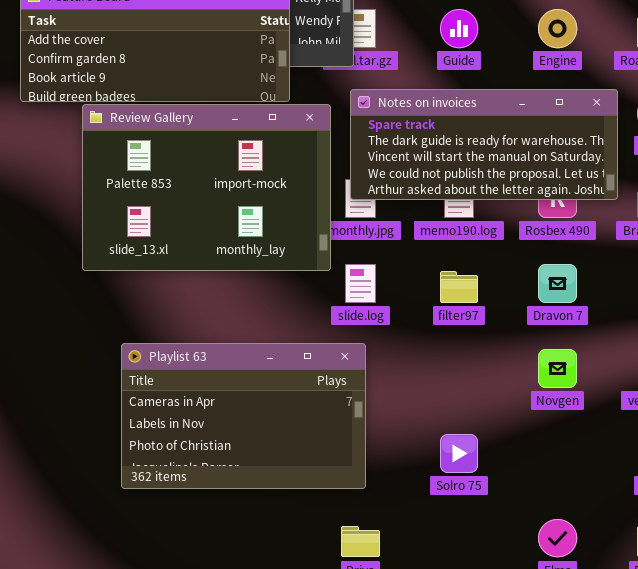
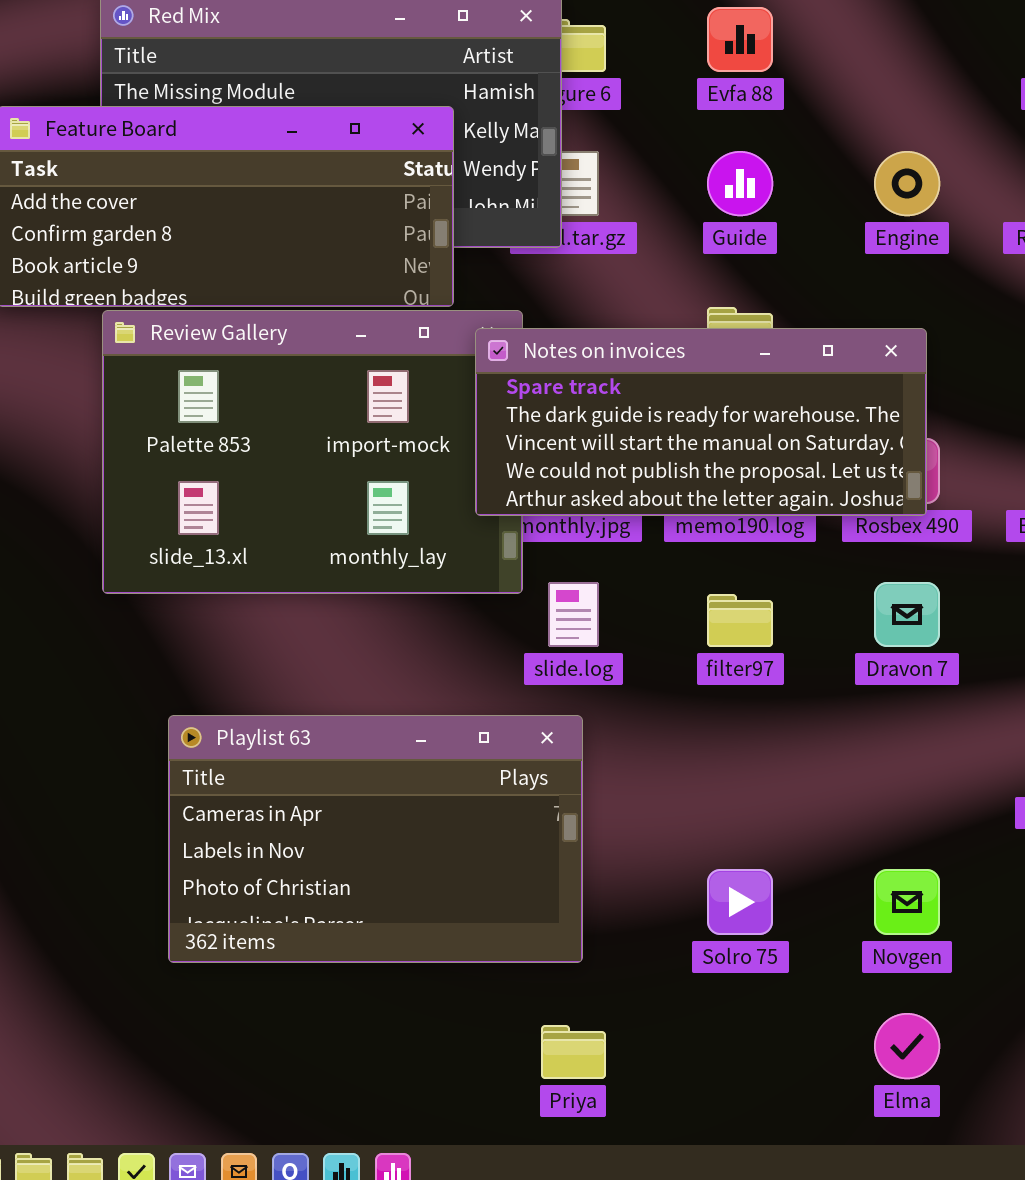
Notes on invoices: [350,89,618,200] -> [475,328,927,516], moved
Novgen: [538,349,577,388] -> [874,869,940,935], moved

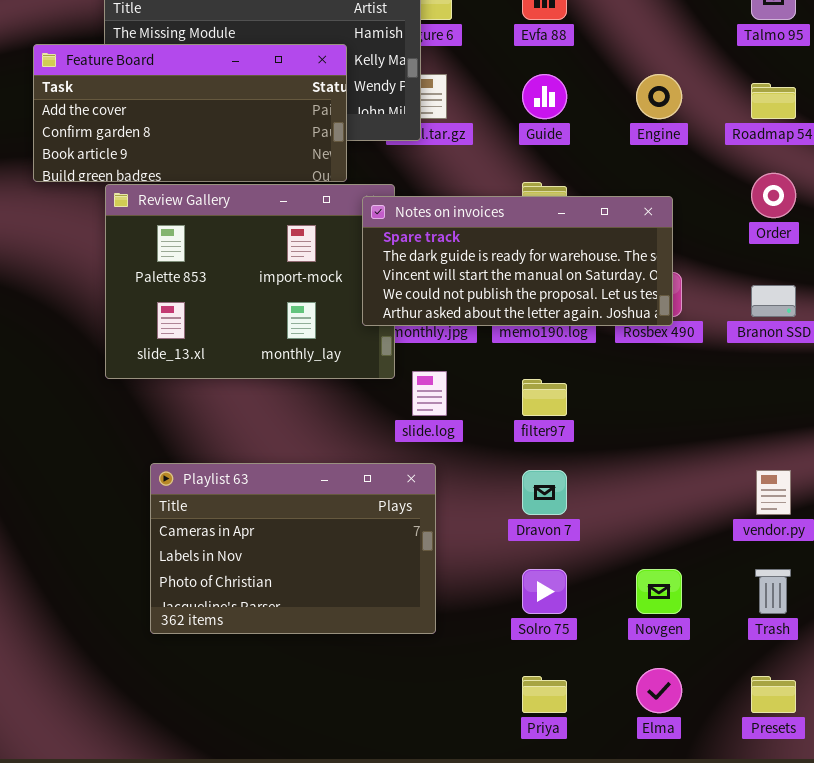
Dravon 7: [874,582,940,647] -> [522,470,567,515], moved
Priya: [541,1025,606,1079] -> [522,676,567,713], moved

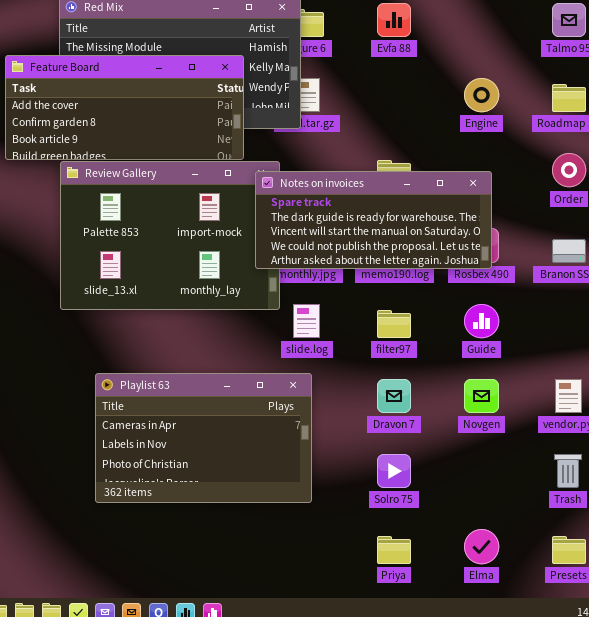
Guide: [522,74,567,119] -> [464,304,499,338], moved
Novgen: [636,569,682,614] -> [464,379,499,413], moved

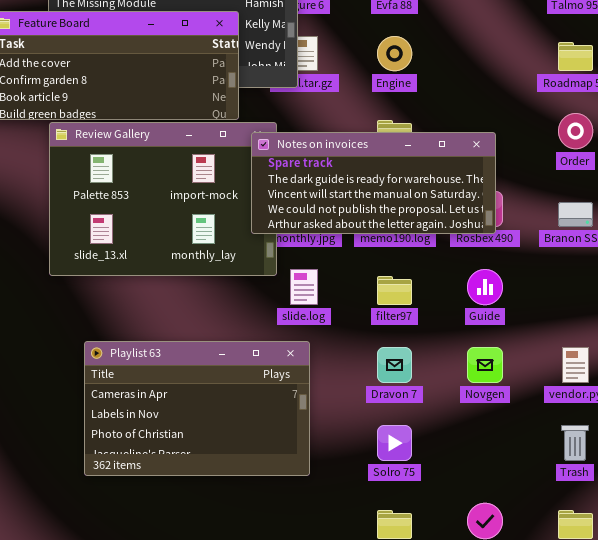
Engine: [464,78,499,112] -> [377,36,412,71], moved

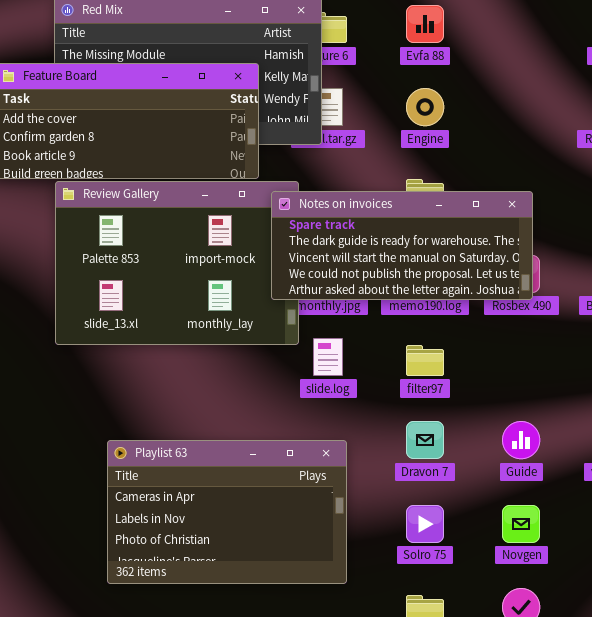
Guide: [467,269,503,305] -> [502,421,540,459], moved
Playlist 63: [84,341,310,476] -> [107,440,347,584], moved
Novgen: [467,347,503,383] -> [502,505,540,543], moved

